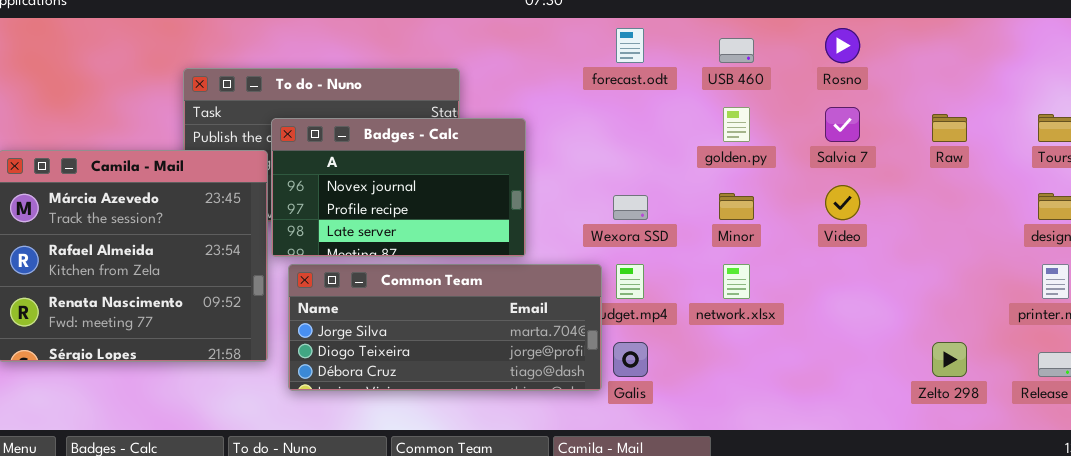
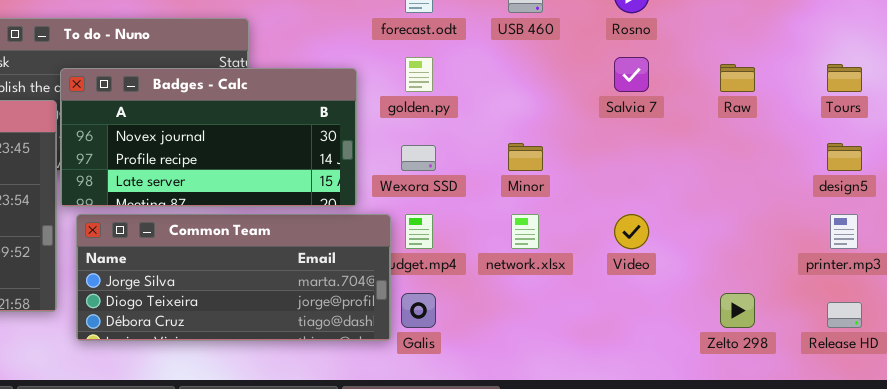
golden.py: [723,107,750,142] -> [405,57,433,92], moved
Badges - Calc: [271,118,526,257] -> [60,68,357,207], resized
Video: [825,185,860,220] -> [614,214,649,249], moved

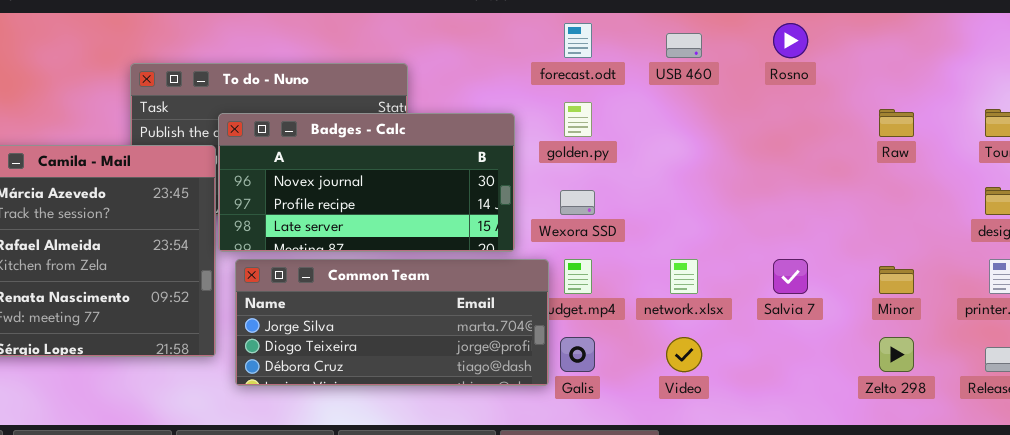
Salvia 7: [614,57,649,92] -> [773,259,808,294], moved
Minor: [508,143,543,171] -> [879,266,914,294], moved
Video: [614,214,649,249] -> [666,337,702,372], moved

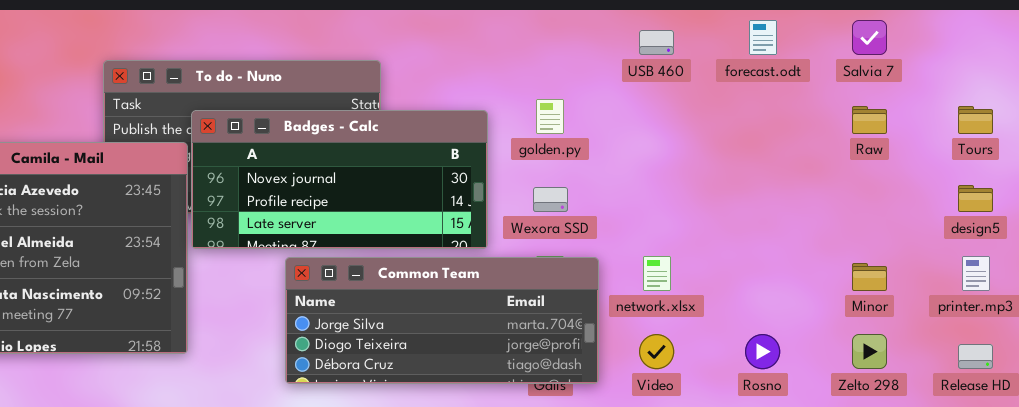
forecast.odt: [564,23,592,58] -> [749,20,777,55], moved
Rosno: [773,23,808,58] -> [745,334,780,369], moved
Common Team: [235,259,549,386] -> [285,257,599,384], moved
Salvia 7: [773,259,808,294] -> [852,20,887,55], moved

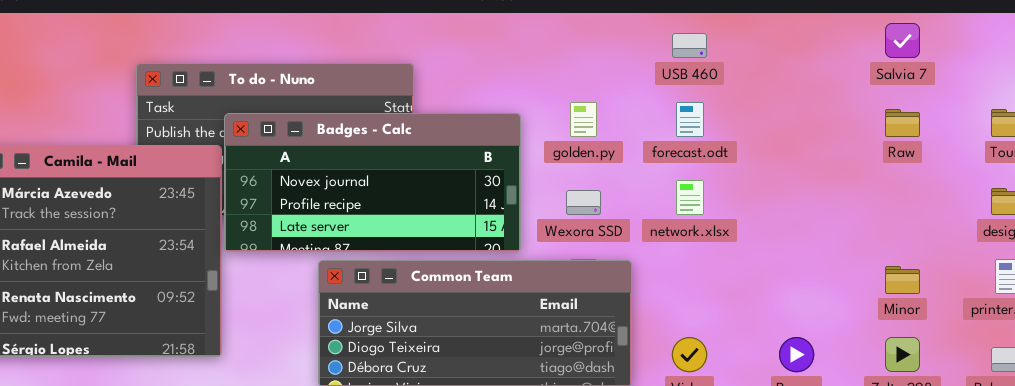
forecast.odt: [749,20,777,55] -> [676,102,704,137], moved
network.xlsx: [643,256,671,291] -> [676,180,704,215], moved

